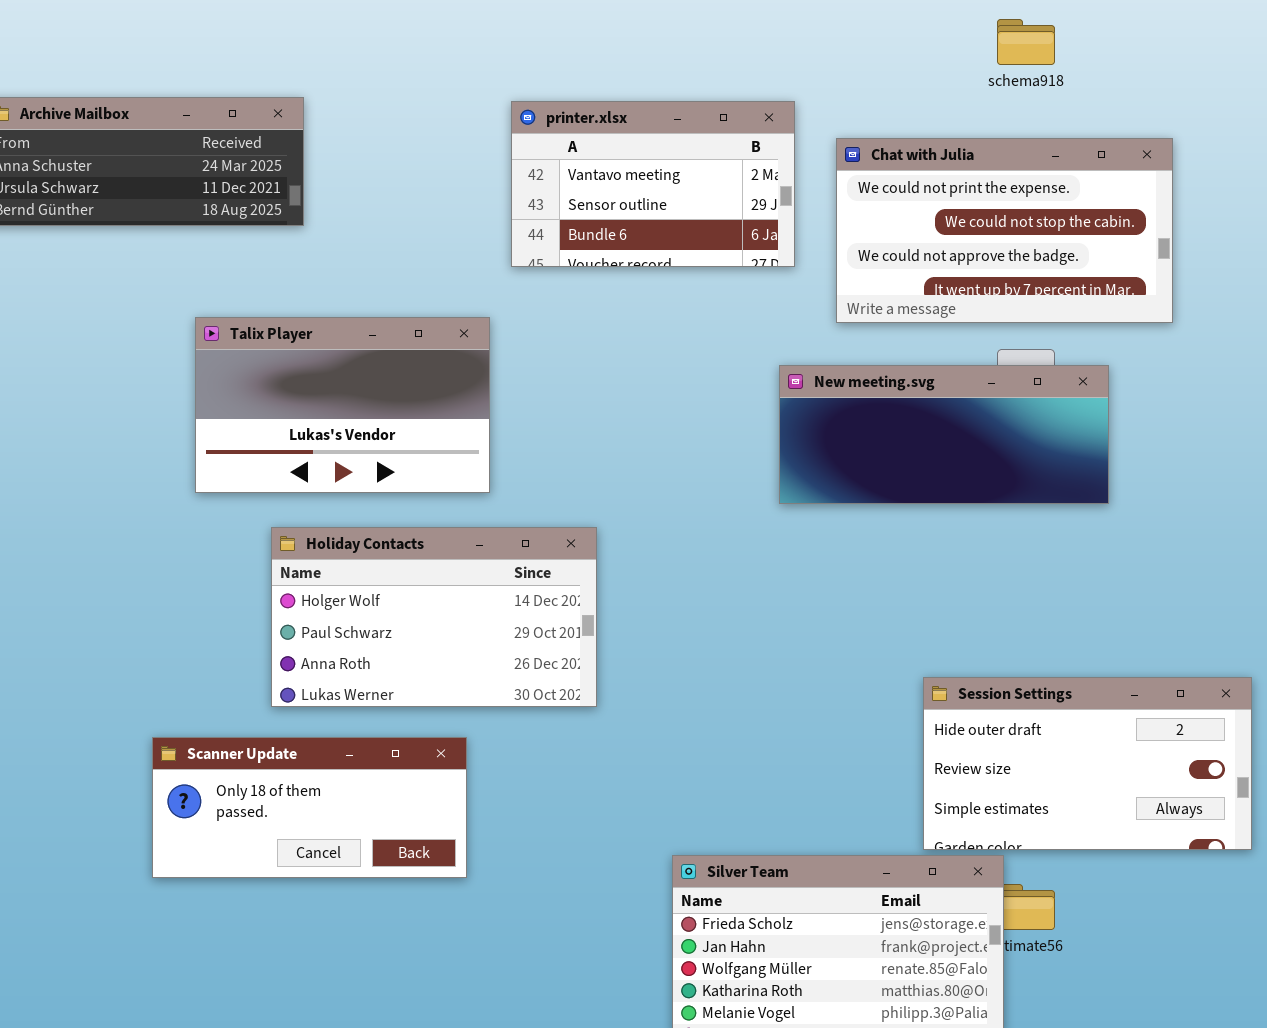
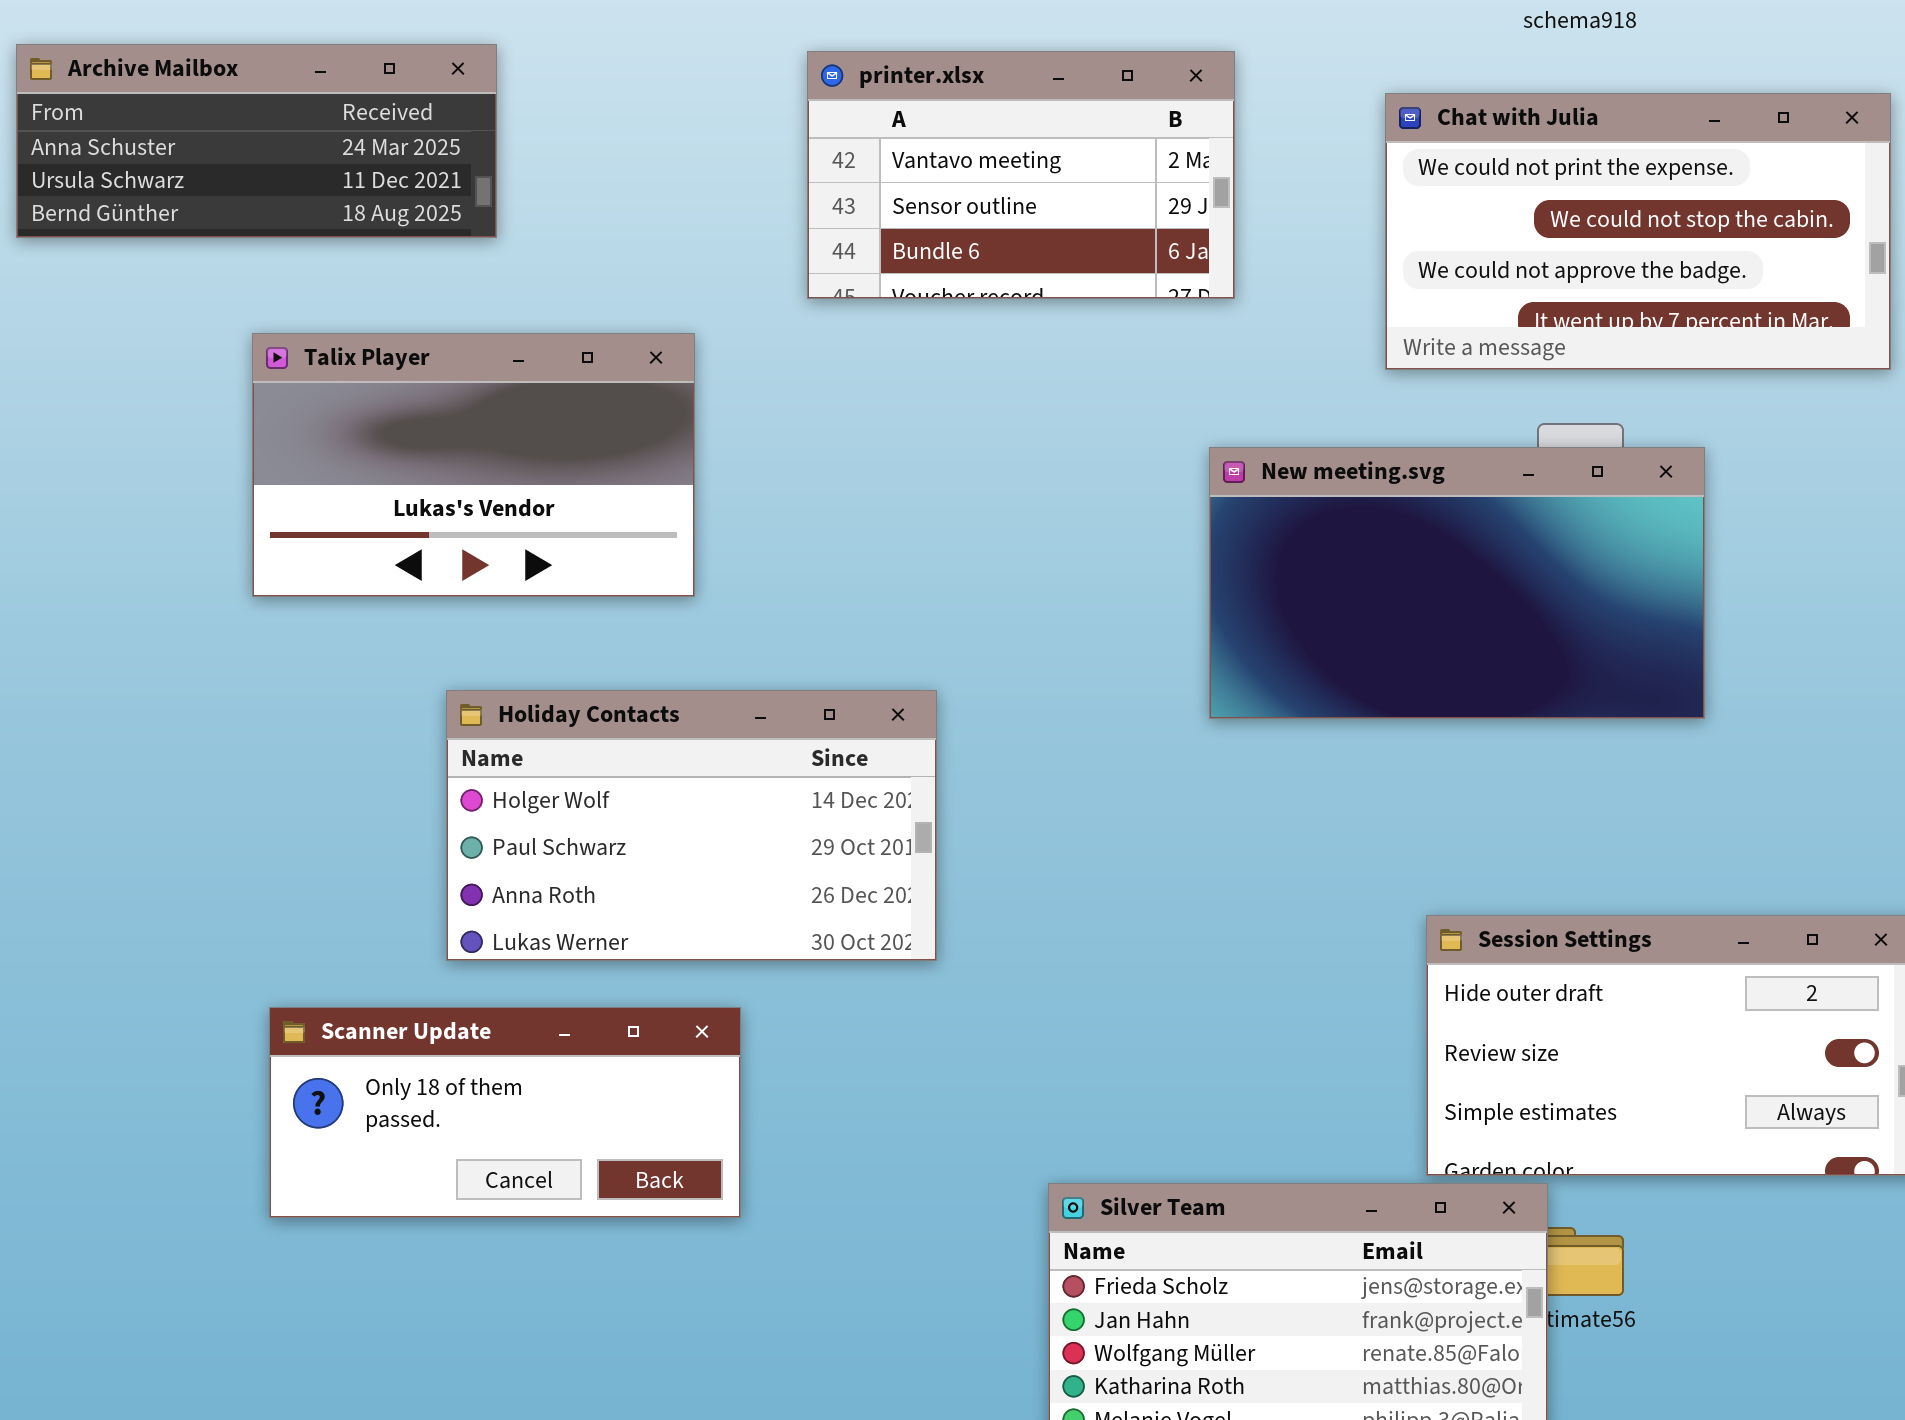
Chat with Julia: [836,138,1173,323] -> [1385,93,1891,370], moved
Talix Player: [195,317,490,493] -> [252,333,695,597], moved
New meeting.svg: [779,365,1109,504] -> [1209,447,1705,719], resized

